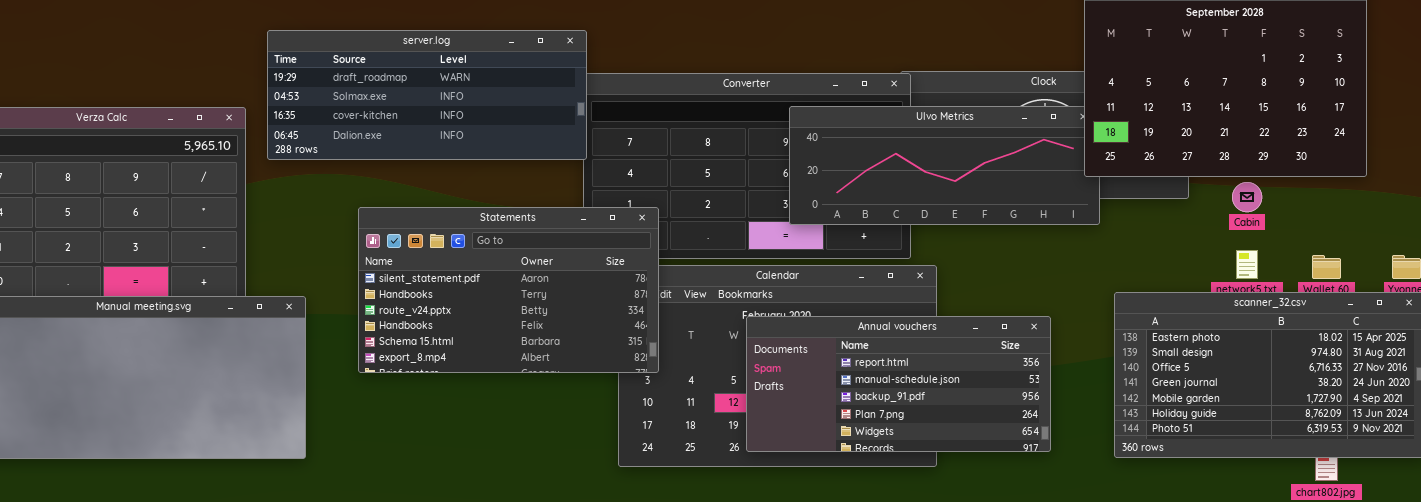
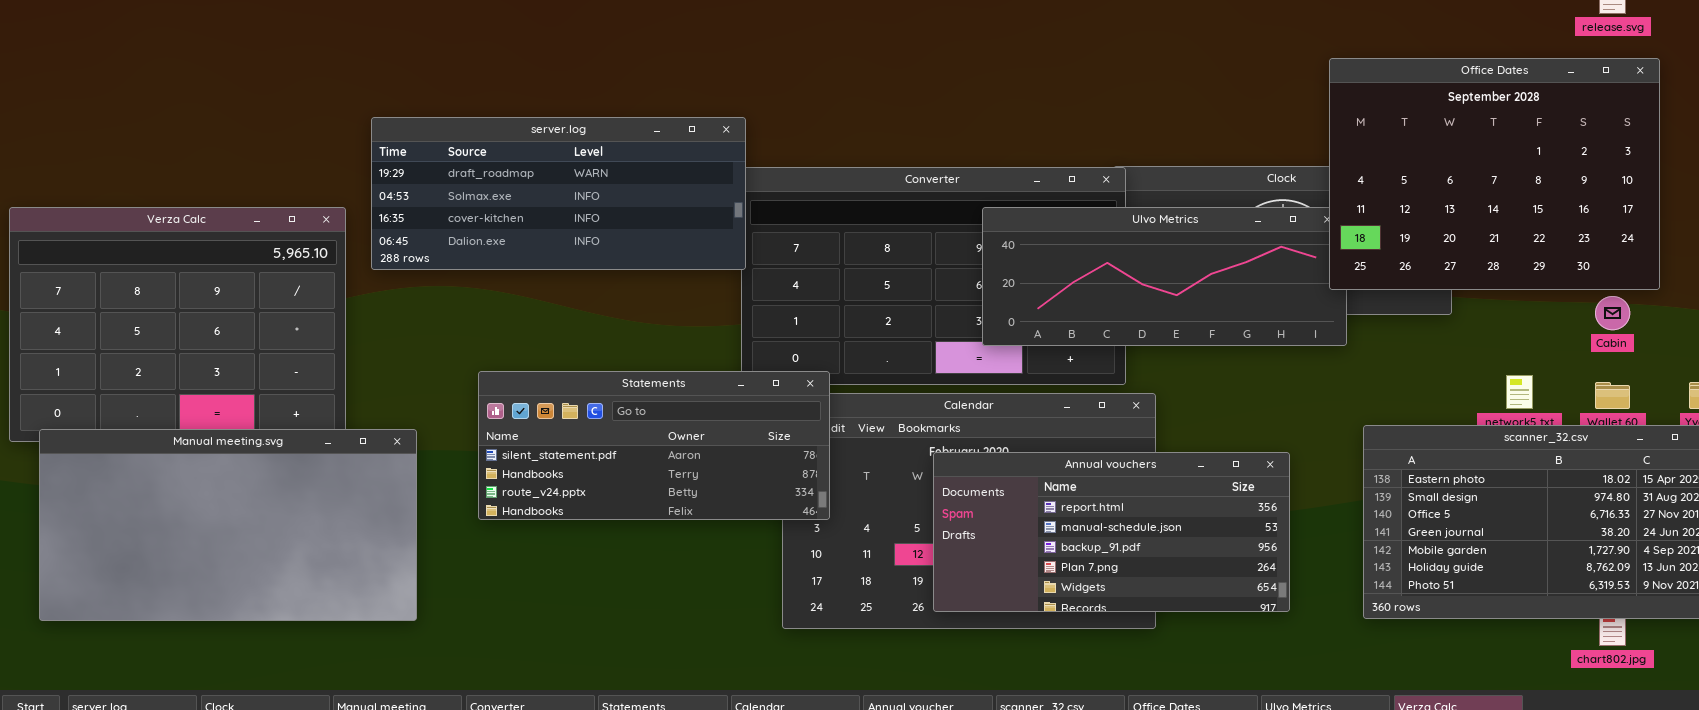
Cabin: [1232,182,1262,212] -> [1595,296,1630,330], moved
Statements: [358,207,659,373] -> [478,371,830,520], resized

